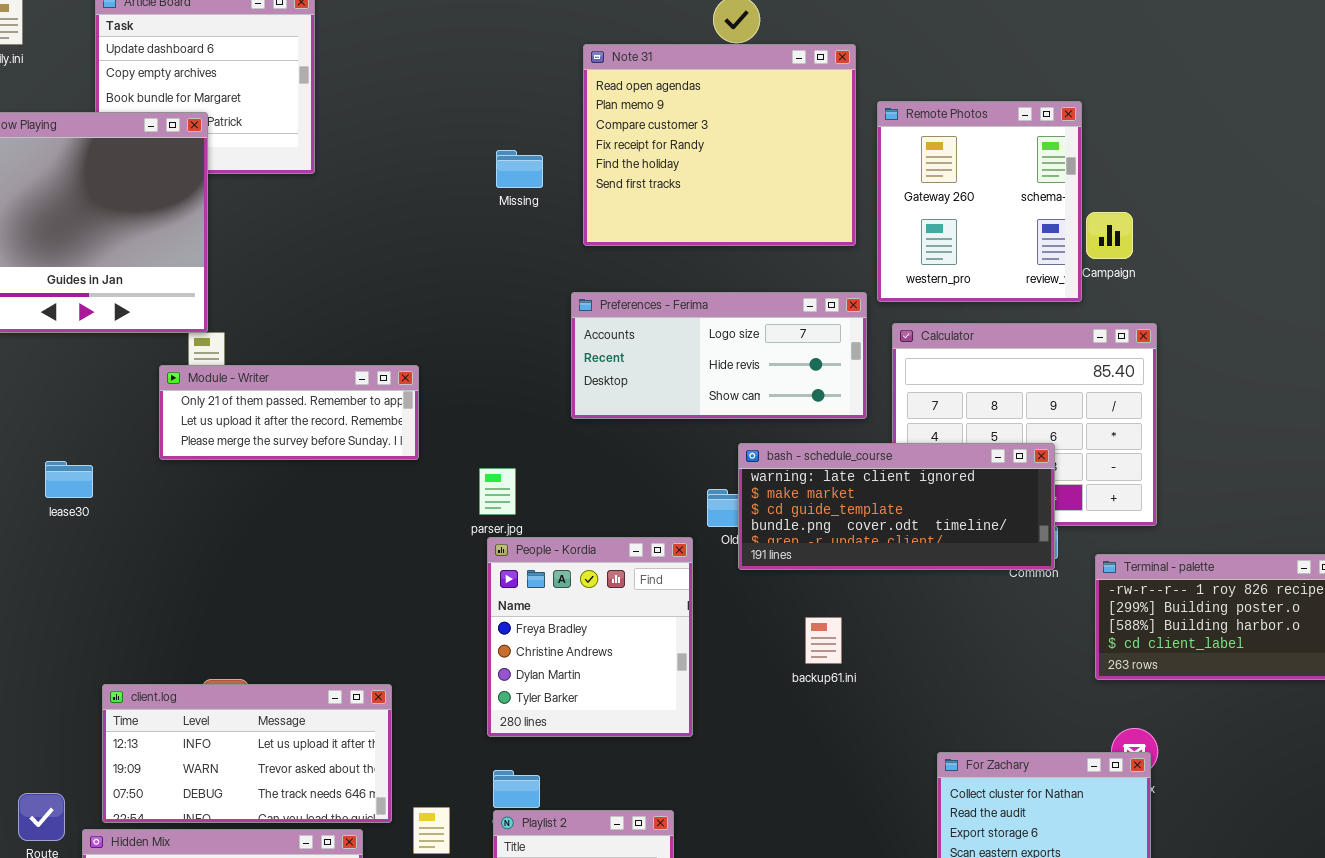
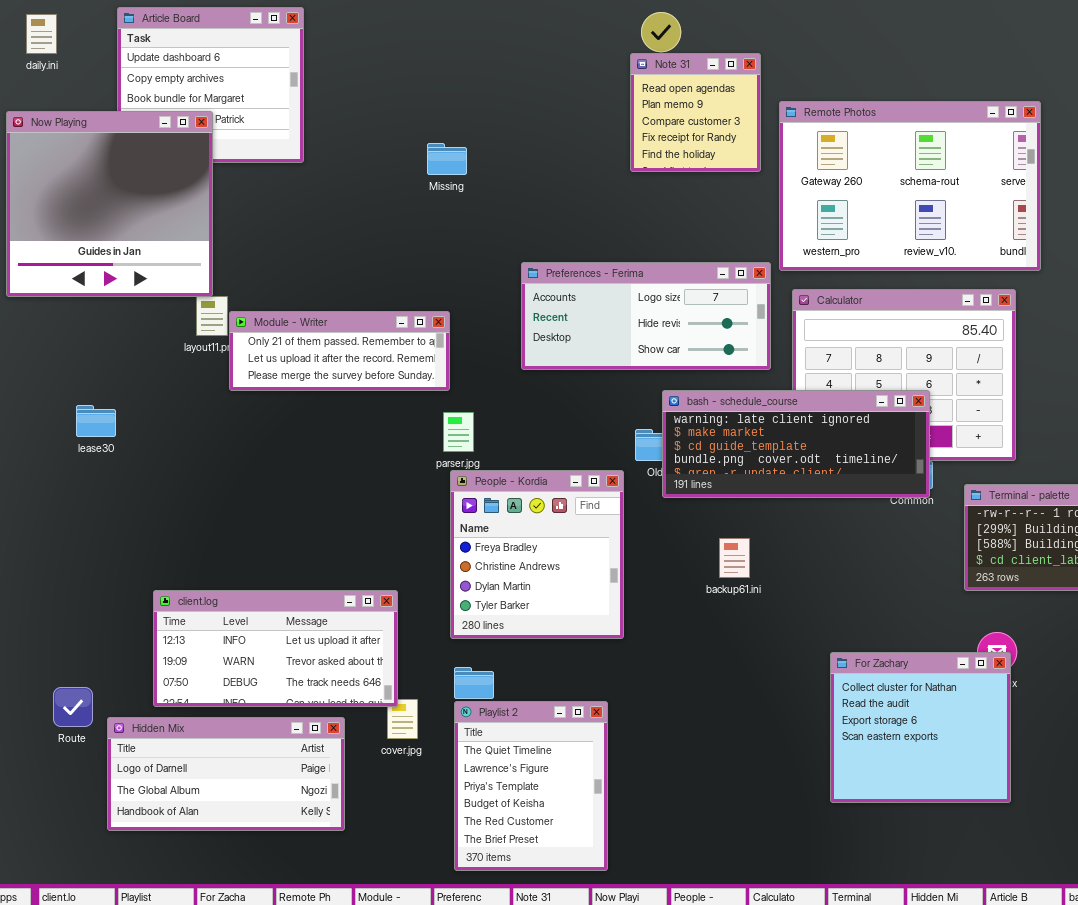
Note 31: [583,44,856,246] -> [630,53,761,172], resized
Remote Photos: [877,101,1082,302] -> [779,101,1041,271], resized
Missing: [496,150,543,188] -> [427,143,467,175], moved
Module - Writer: [159,365,419,460] -> [229,311,450,391], moved
client.log: [102,684,392,823] -> [153,590,398,707], moved

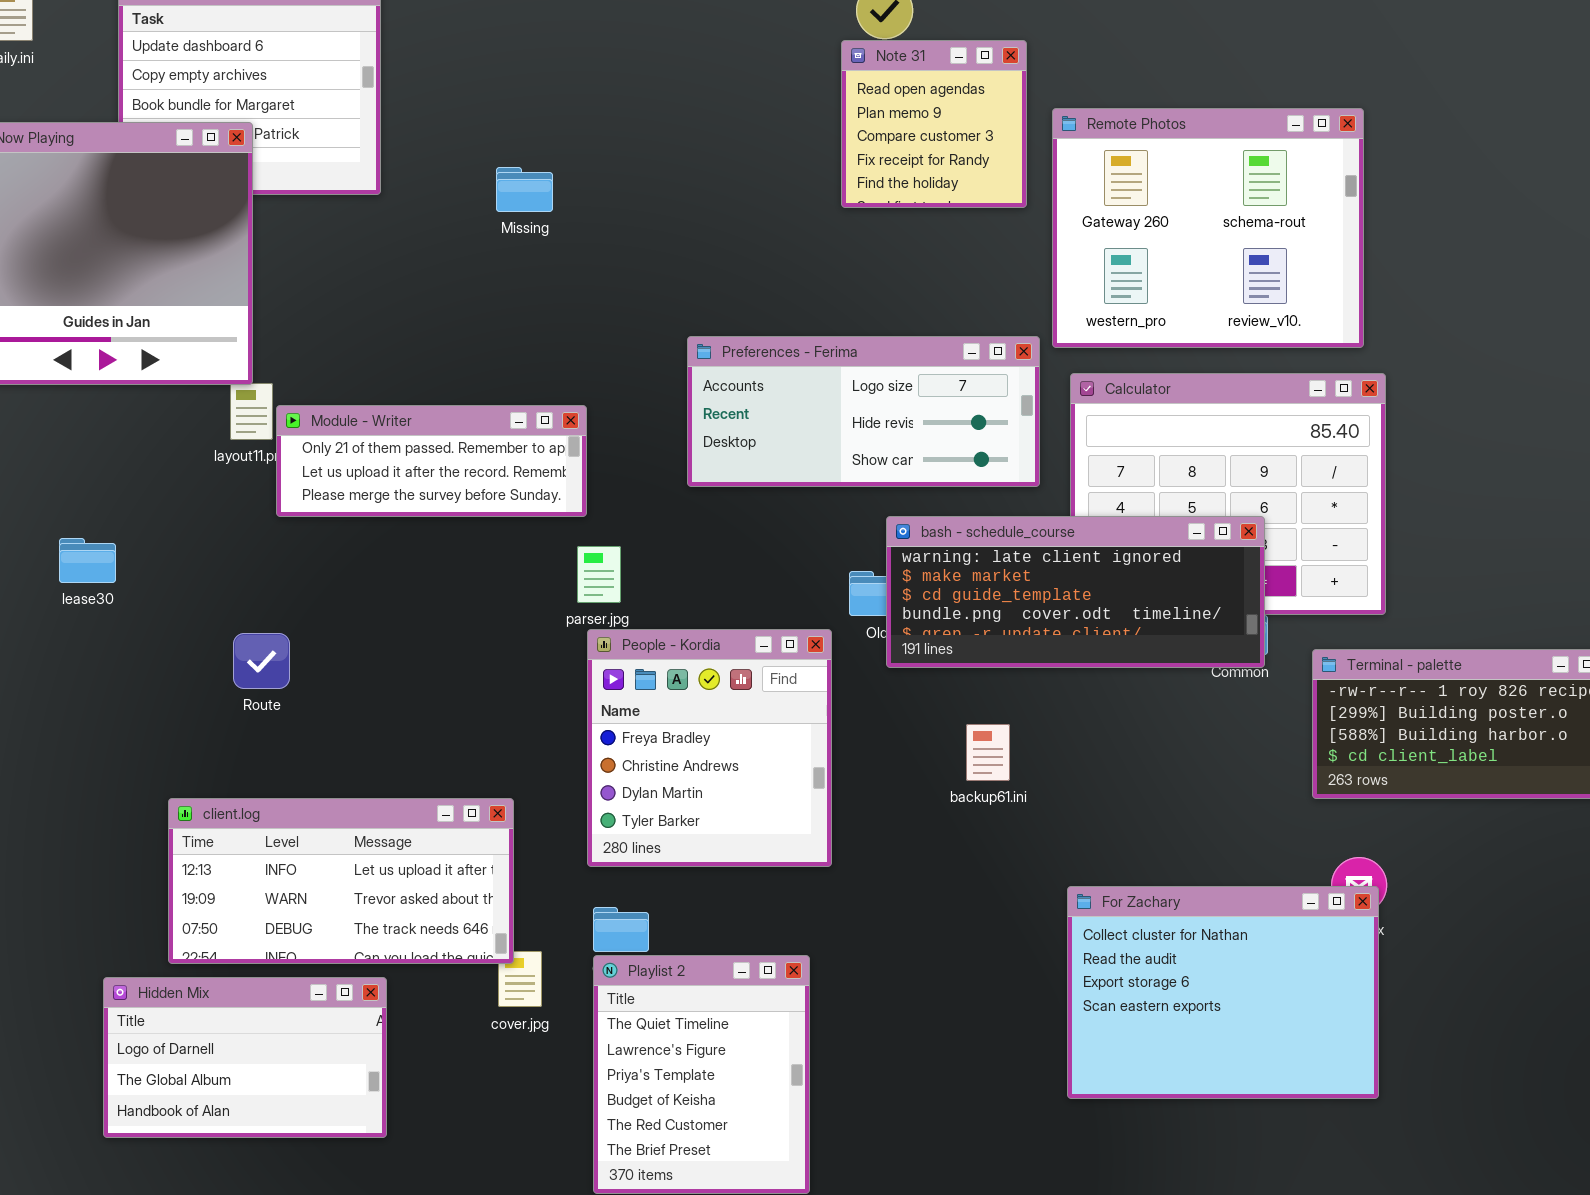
Remote Photos: [779,101,1041,271] -> [1052,108,1364,348], resized
Missing: [427,143,467,175] -> [496,167,553,212], moved
For Zachary: [830,652,1011,803] -> [1067,886,1379,1099], resized
Route: [53,687,93,727] -> [233,633,290,689], moved
Hidden Mix: [107,717,345,831] -> [103,977,387,1138], resized

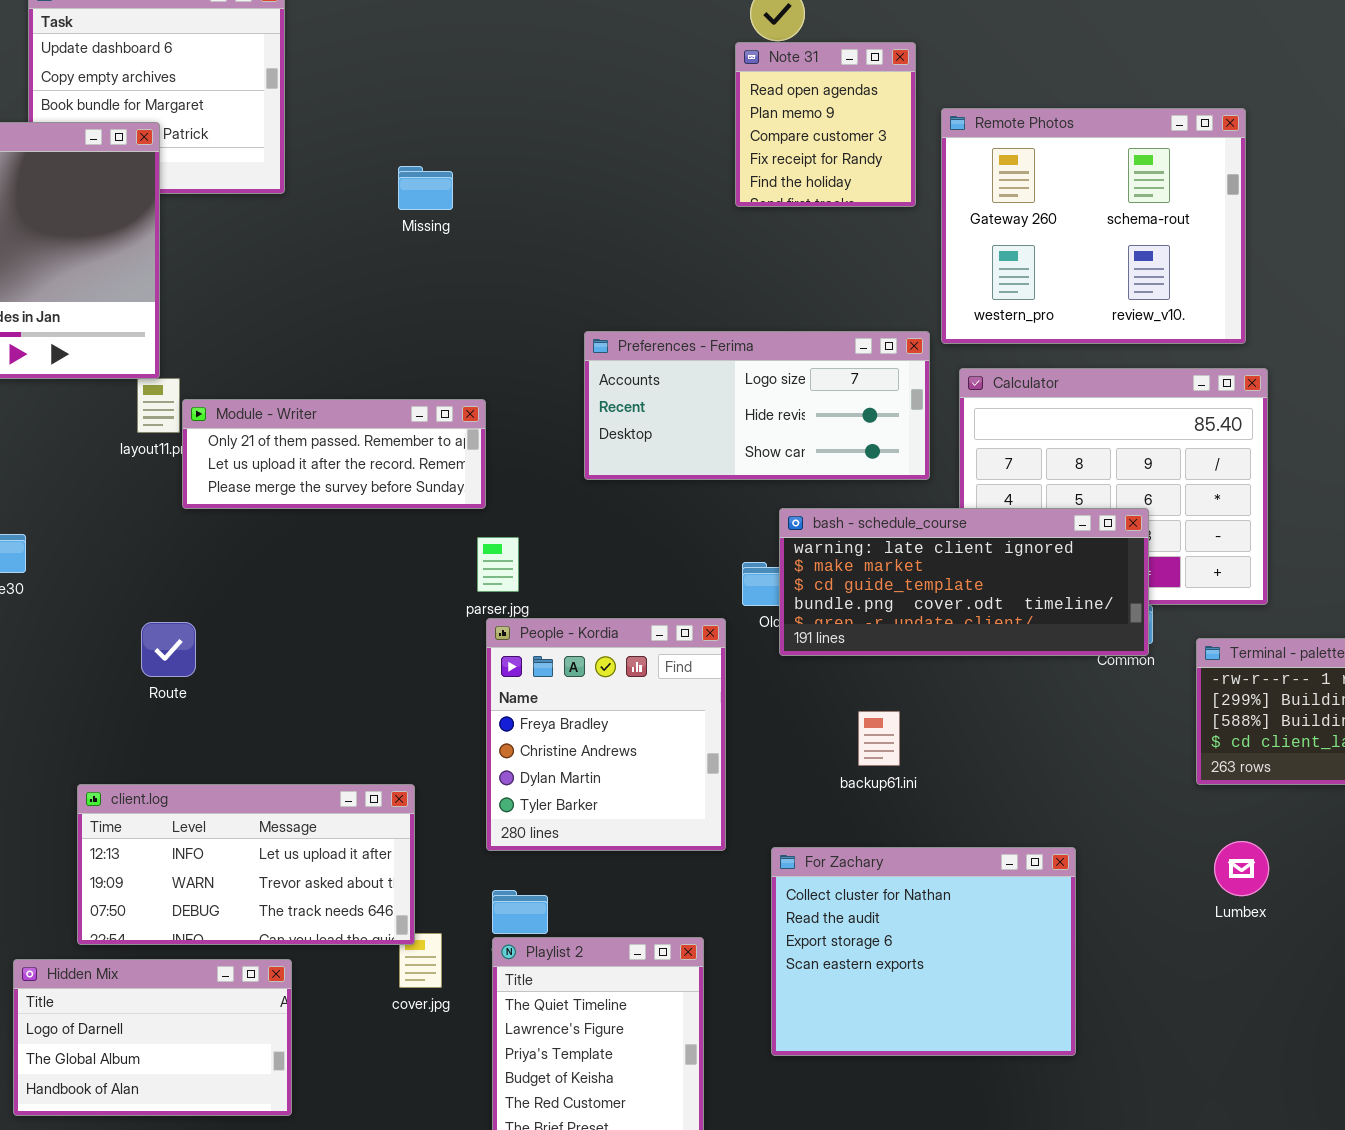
For Zachary: [1067,886,1379,1099] -> [771,847,1076,1056], moved

